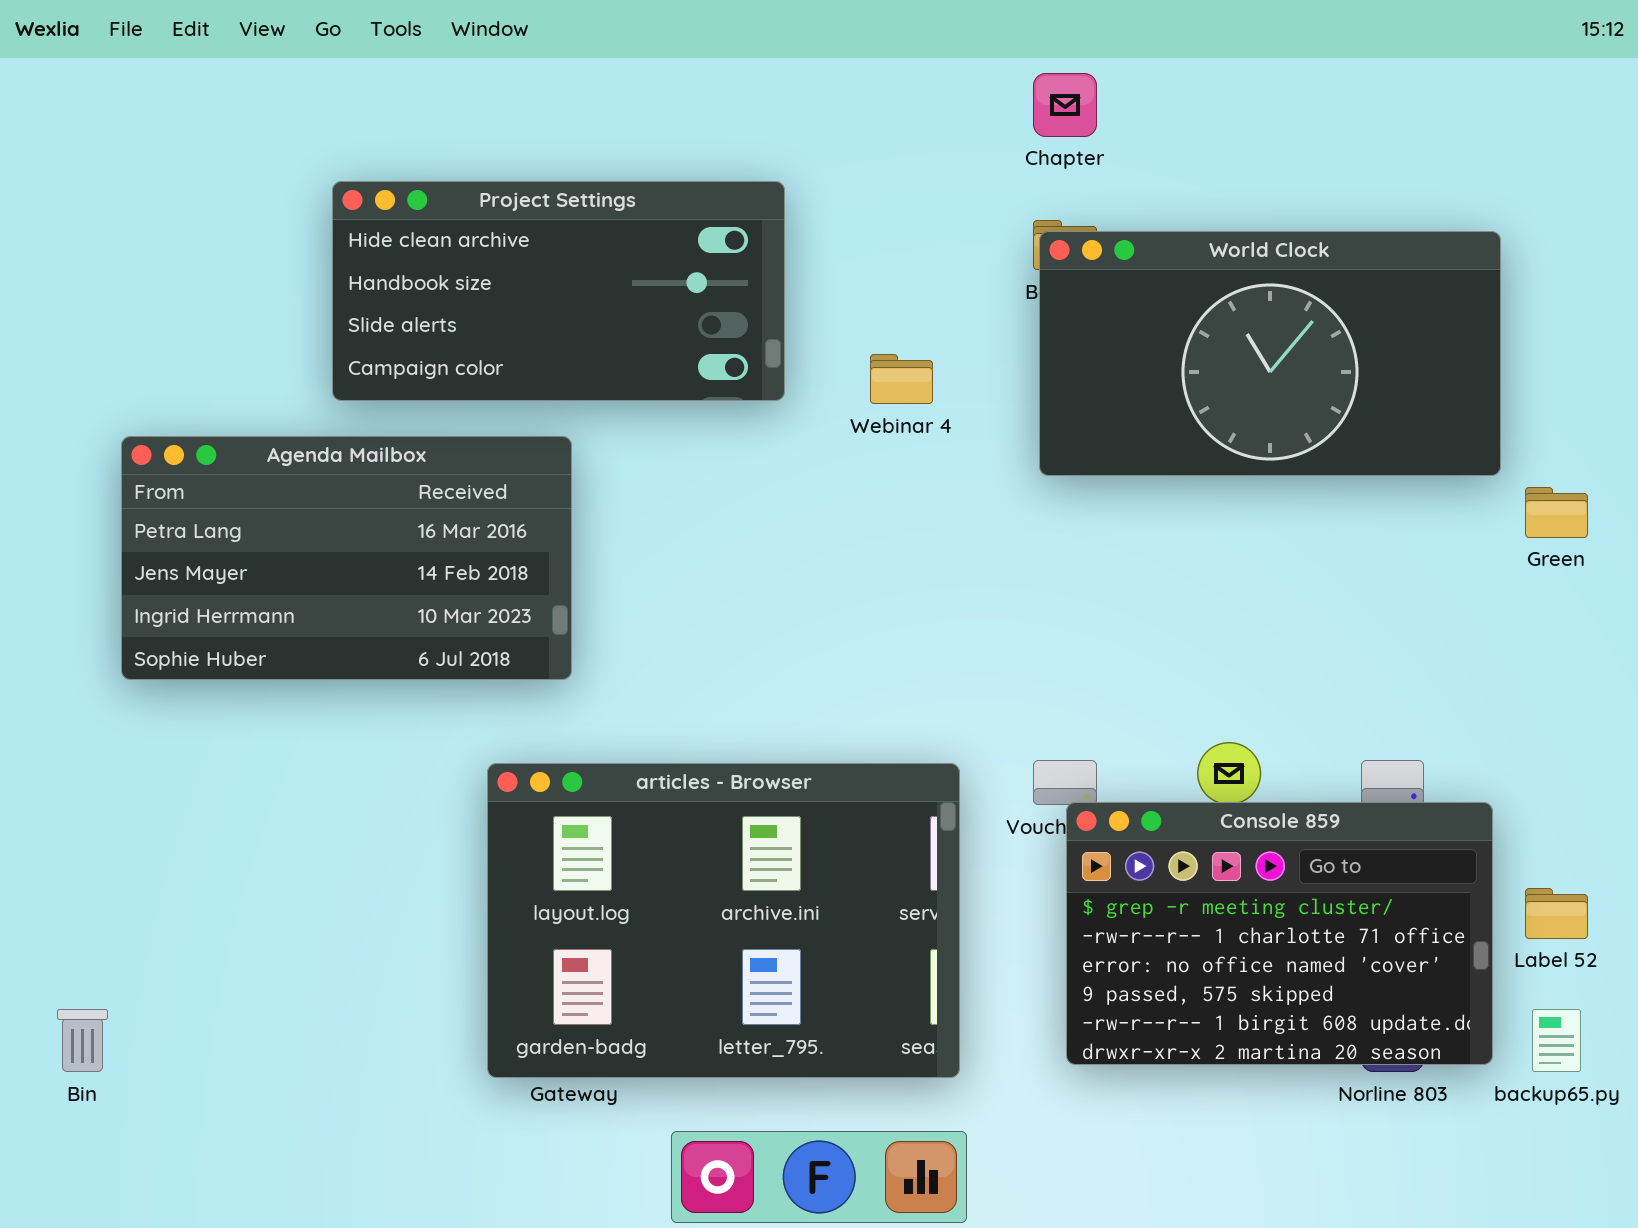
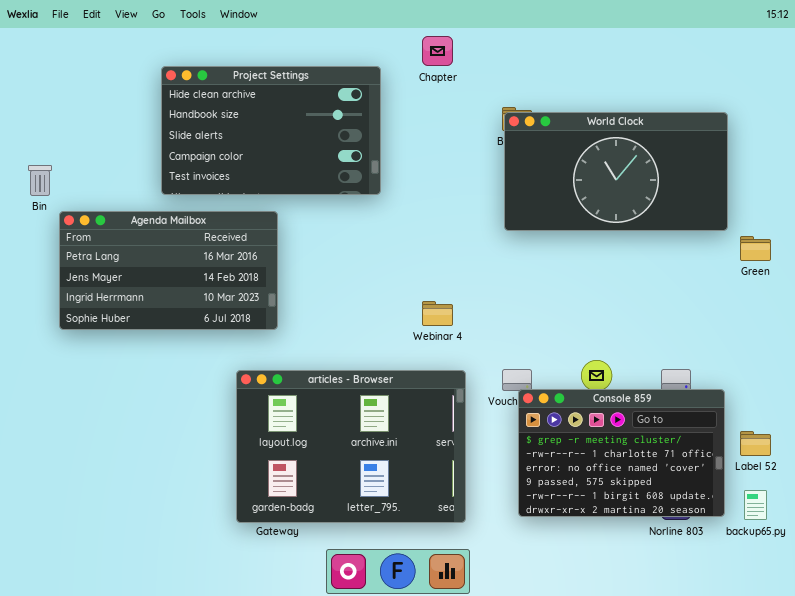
Chapter: [1033,73,1097,137] -> [422,36,453,66], moved
Project Settings: [332,181,785,401] -> [161,66,381,195], resized
Webinar 4: [870,354,933,404] -> [422,301,453,326], moved
Bin: [57,1009,108,1072] -> [28,165,52,196], moved

